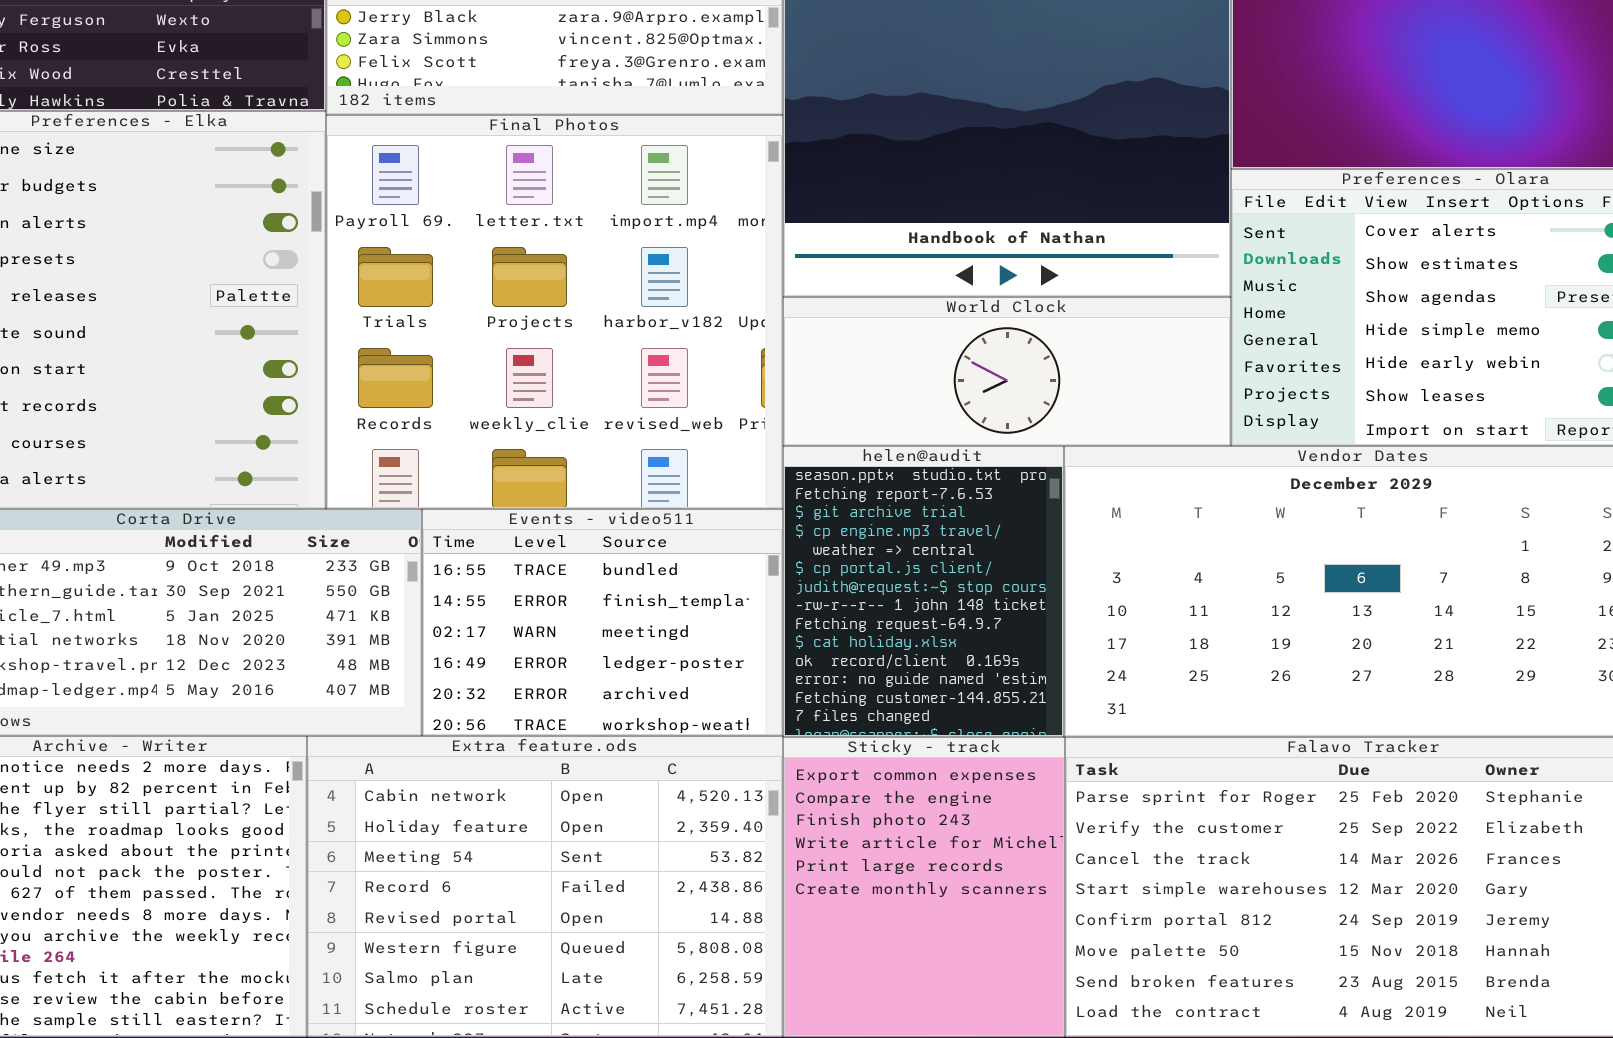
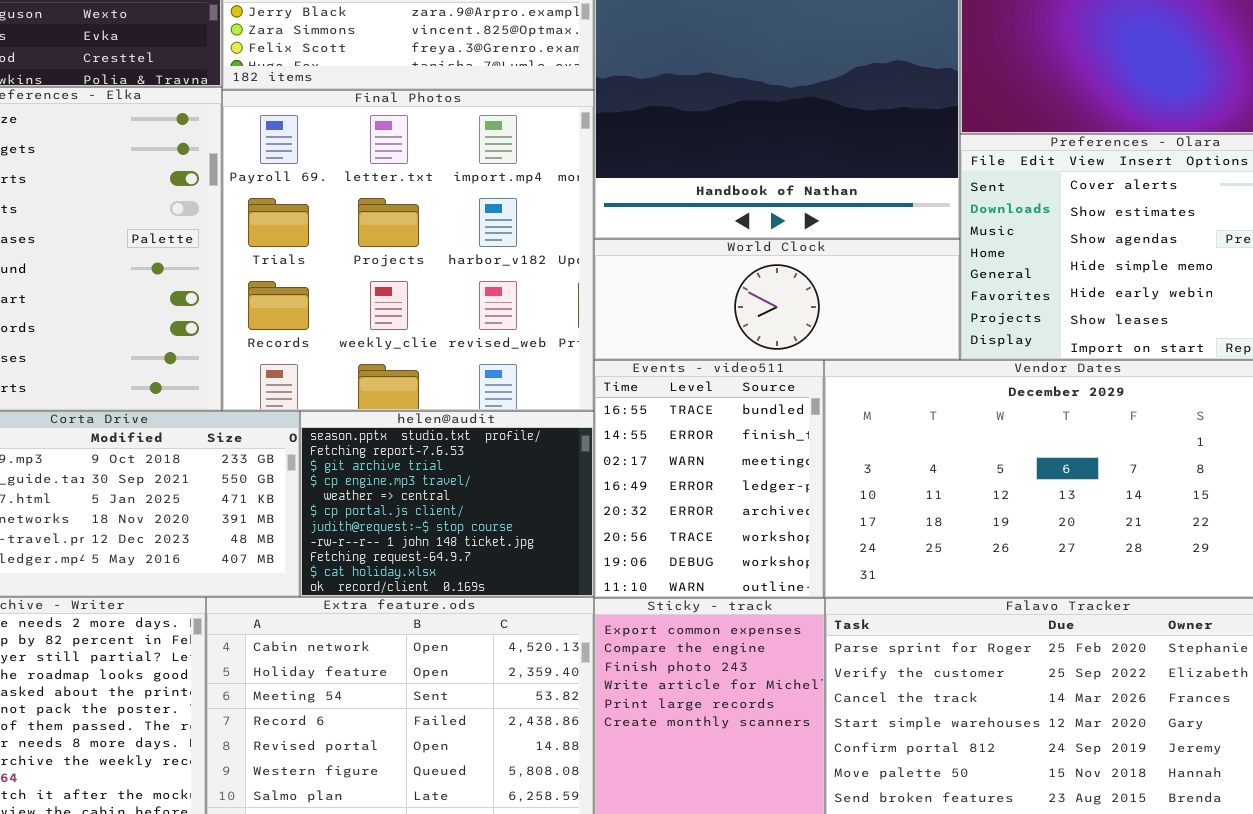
helen@audit: [783,446,1064,737] -> [300,411,594,597], moved, resized
Events - video511: [422,509,783,736] -> [594,360,824,598], moved, resized

